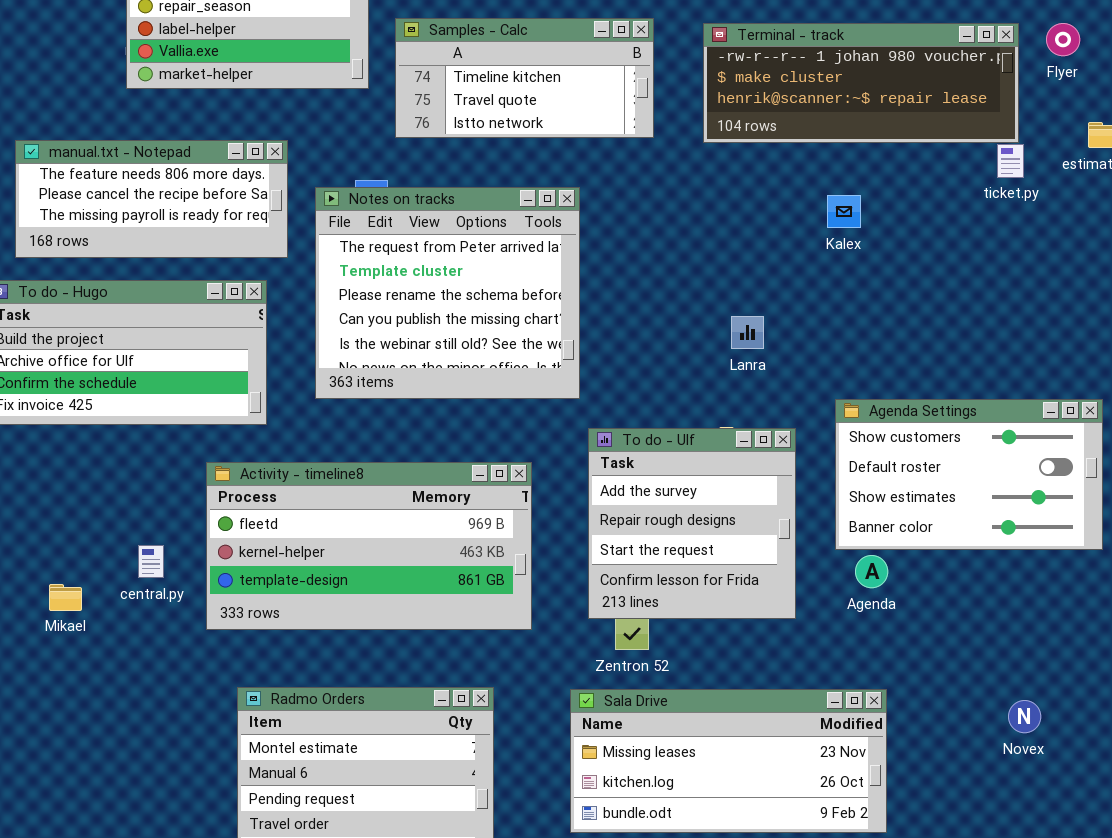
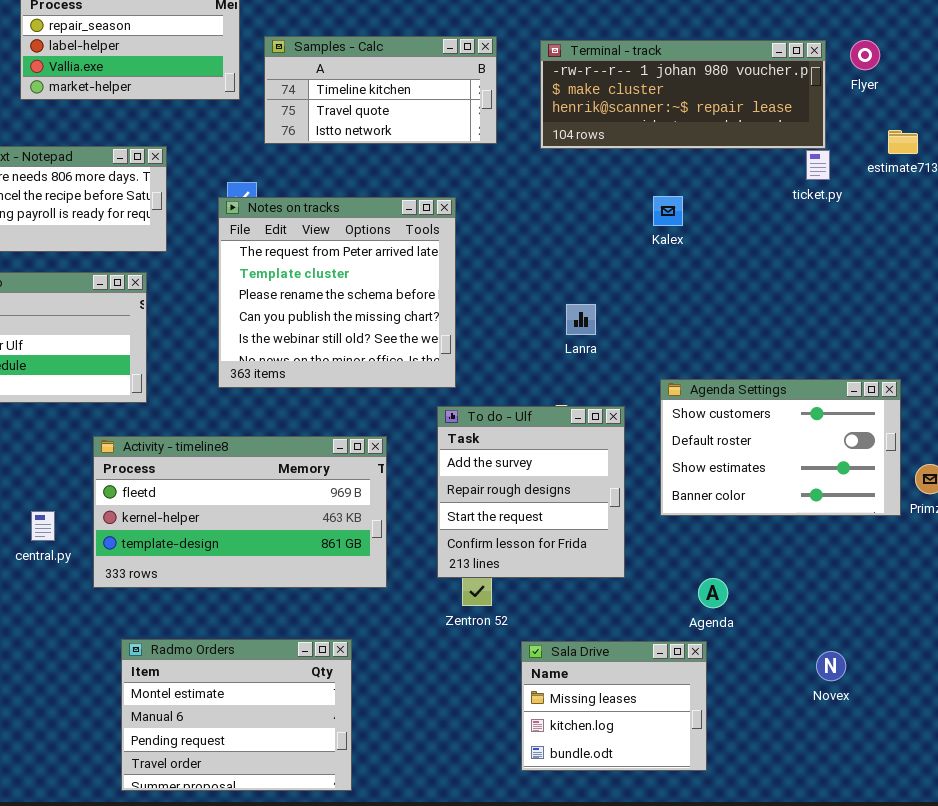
Notes on tracks: [315,187,580,399] -> [218,197,456,388], moved
Agenda: [855,555,888,588] -> [698,578,728,608], moved
Sala Drive: [570,689,887,833] -> [521,641,707,771], resized

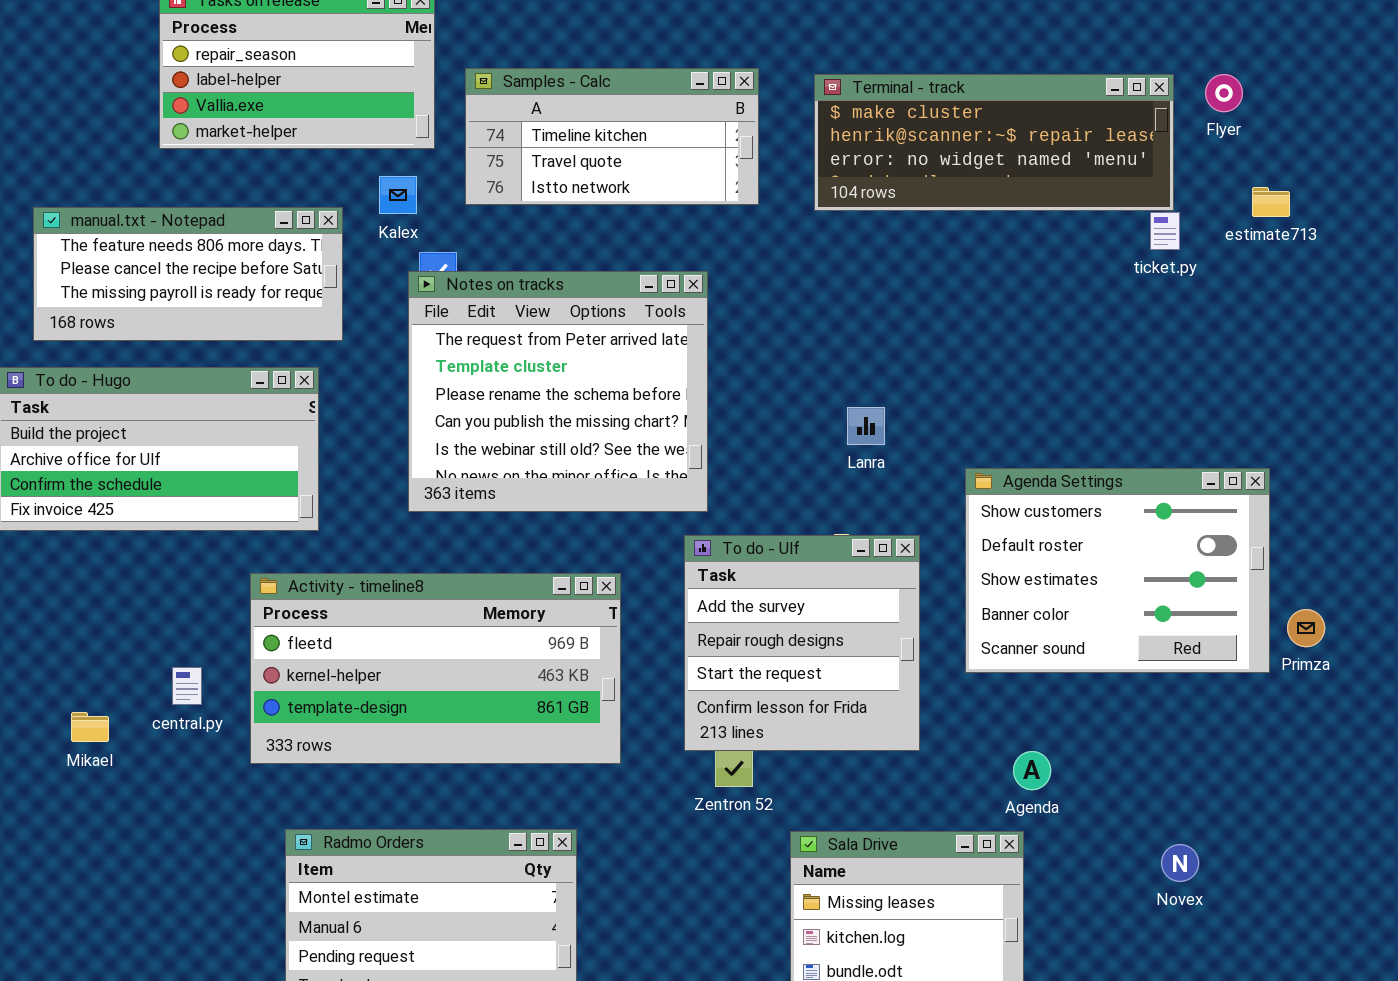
Terminal - track: [540,40,826,149] -> [814,74,1174,211], scrolled down 1 row
Kalex: [653,196,683,226] -> [379,176,417,214], moved
Agenda Settings: [660,379,901,516] -> [965,468,1270,673], resized

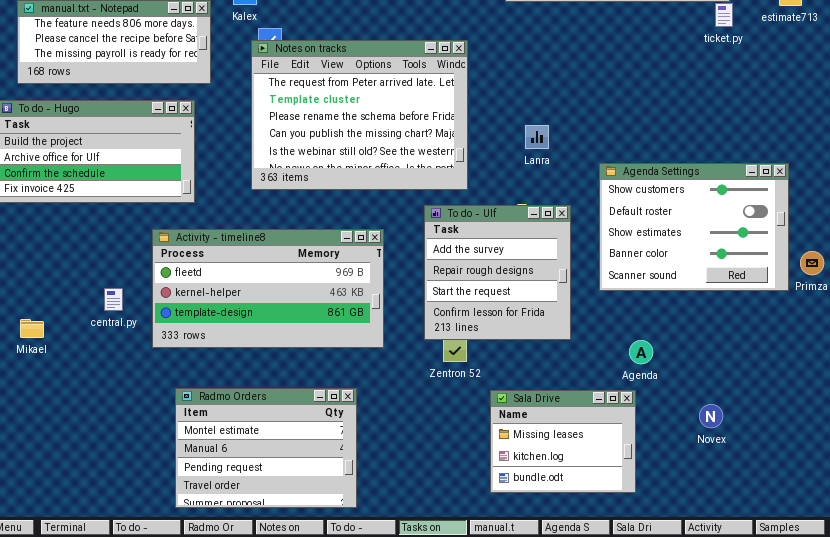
Notes on tracks: [408,271,708,512] -> [251,40,468,190], resized
Mikael: [71,712,109,742] -> [20,319,44,338], moved
Novex: [1161,844,1199,882] -> [699,404,723,428], moved

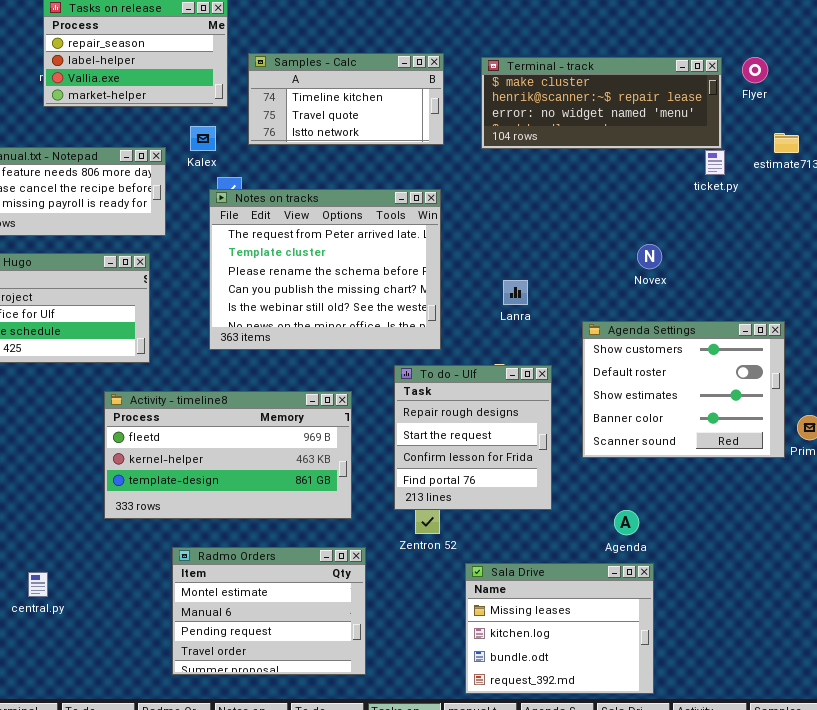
To do - Ulf: [424,205,571,340] -> [394,365,552,510], scrolled down 1 row
central.py: [104,288,123,311] -> [28,572,48,597], moved
Radmo Orders: [175,388,357,508] -> [172,547,366,675], moved
Sala Drive: [490,390,636,493] -> [465,563,654,694], resized
Novex: [699,404,723,428] -> [637,244,662,269], moved

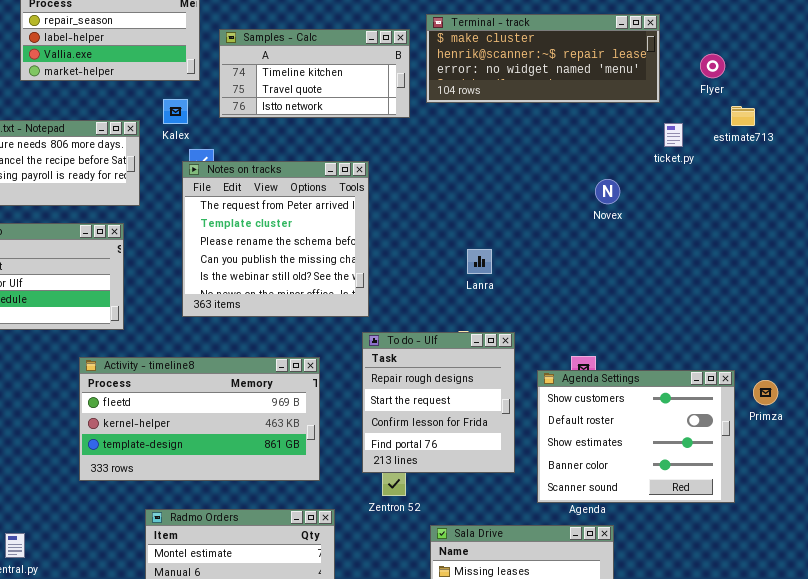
Terminal - track: [481,57,722,149] -> [426,14,660,103], moved
Flyer: [742,57,768,83] -> [700,54,725,78], moved
Notes on tracks: [209,189,441,350] -> [182,161,369,317], resized
Novex: [637,244,662,269] -> [595,179,620,204], moved
Agenda Settings: [582,321,785,458] -> [537,370,735,503], moved

